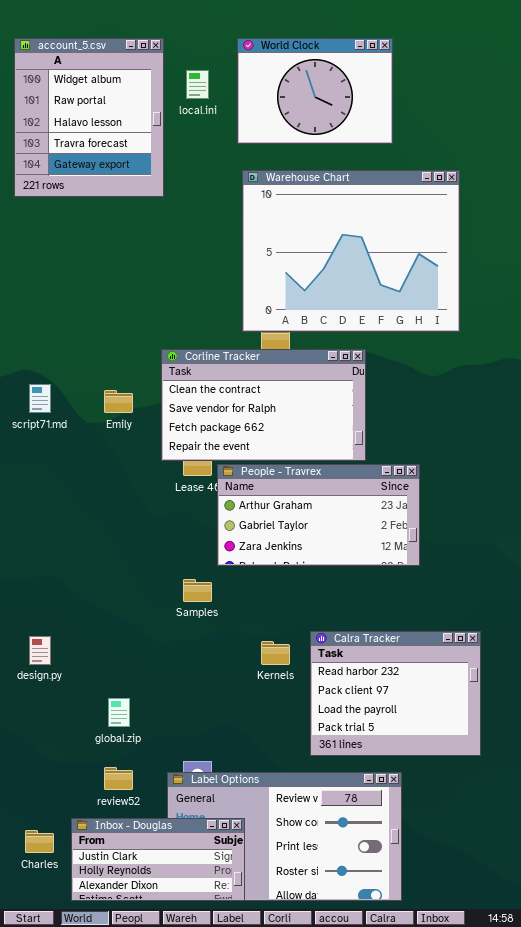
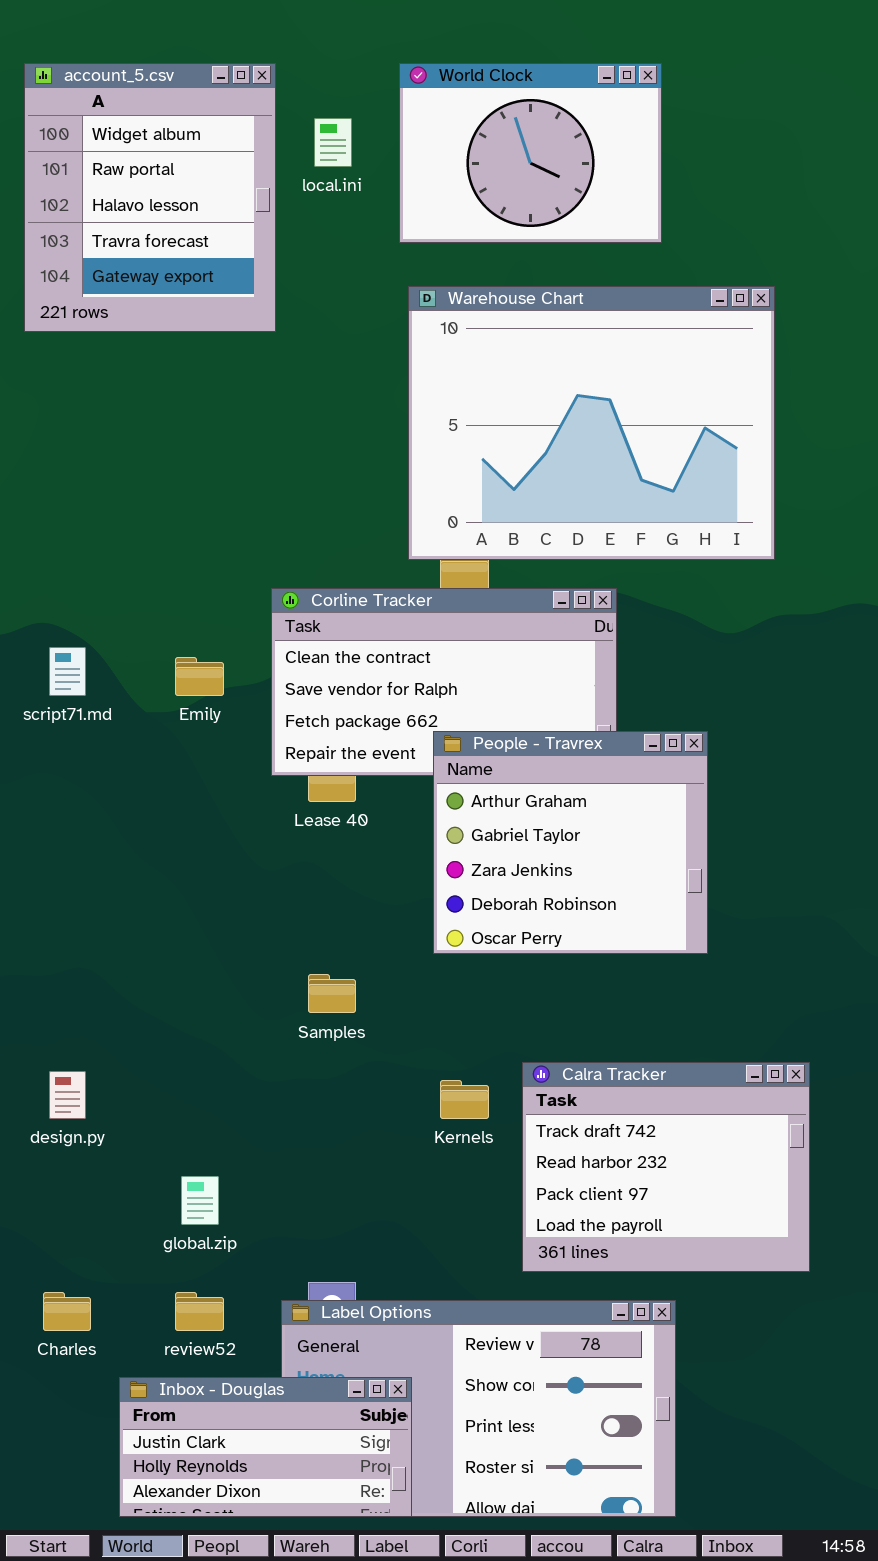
People - Travrex: [217,464,420,566] -> [433,731,708,954], resized
Calra Tracker: [310,631,481,756] -> [522,1062,810,1272], scrolled up 1 row
Charles: [25,830,54,853] -> [43,1292,91,1331], moved

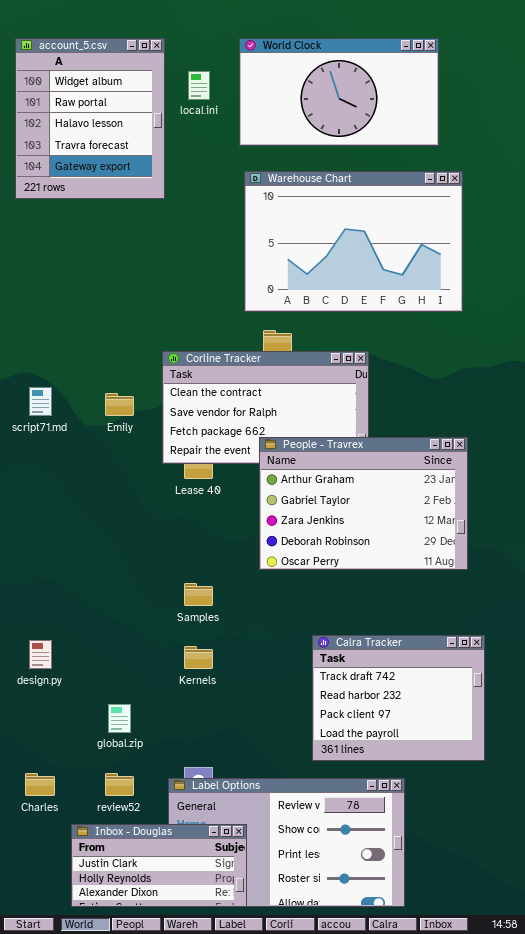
World Clock: [399,63,662,243] -> [239,38,439,146], resized
Warehouse Chart: [408,286,775,560] -> [244,171,463,312], resized
People - Travrex: [433,731,708,954] -> [259,437,468,570], resized
Kernels: [440,1080,489,1119] -> [184,646,213,669], moved

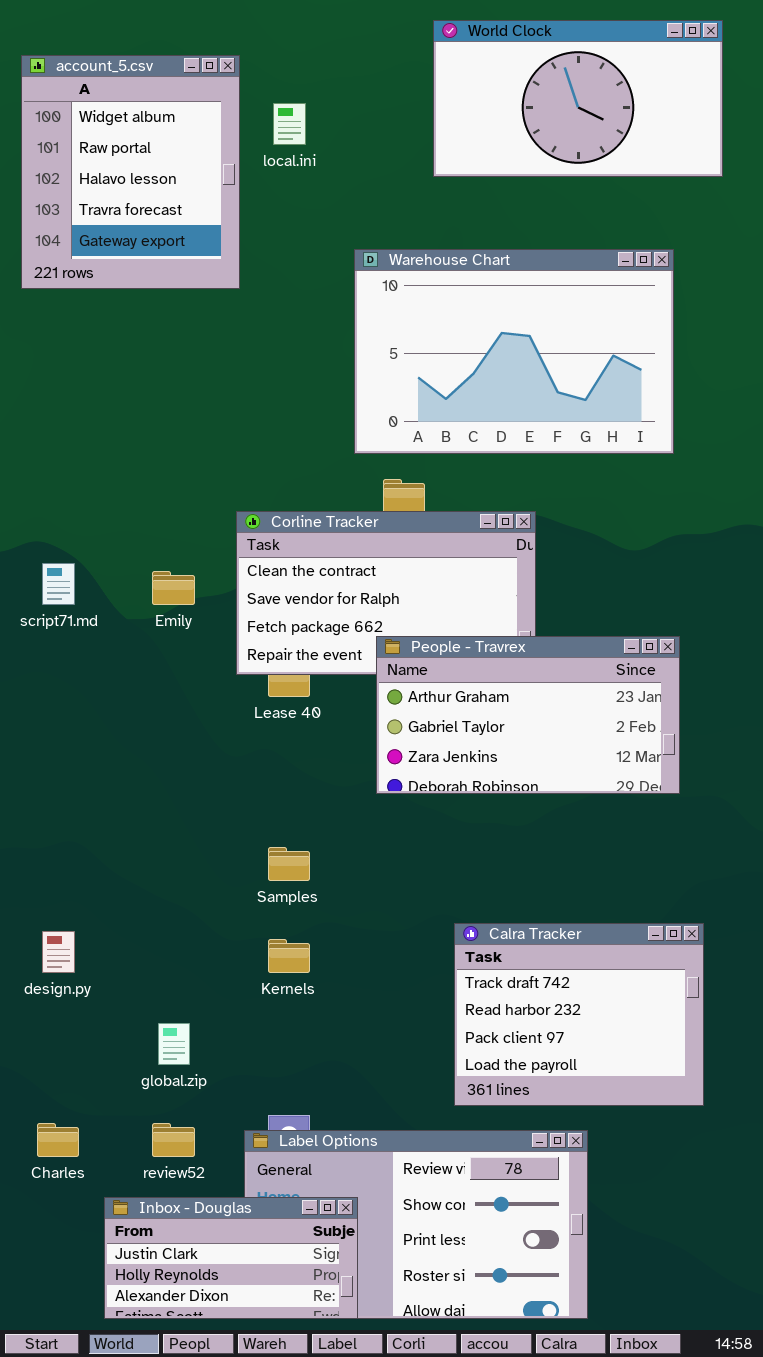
World Clock: [239,38,439,146] -> [433,20,723,177], moved
People - Travrex: [259,437,468,570] -> [376,636,680,794], resized

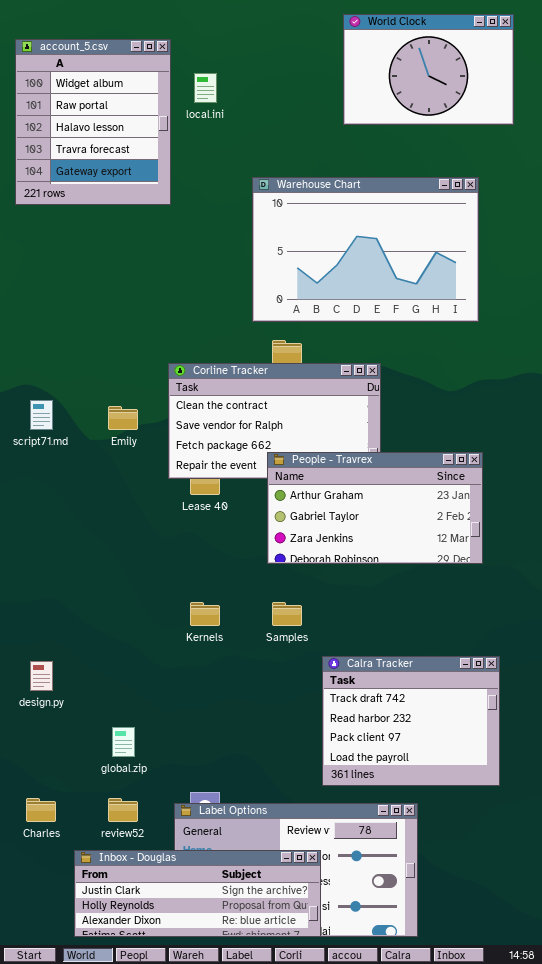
World Clock: [433,20,723,177] -> [343,14,514,125], resized
Samples: [268,847,310,881] -> [272,602,302,626], moved
Kernels: [268,939,310,973] -> [190,602,220,626], moved
Inbox - Douglas: [104,1197,358,1319] -> [74,850,321,937], resized

